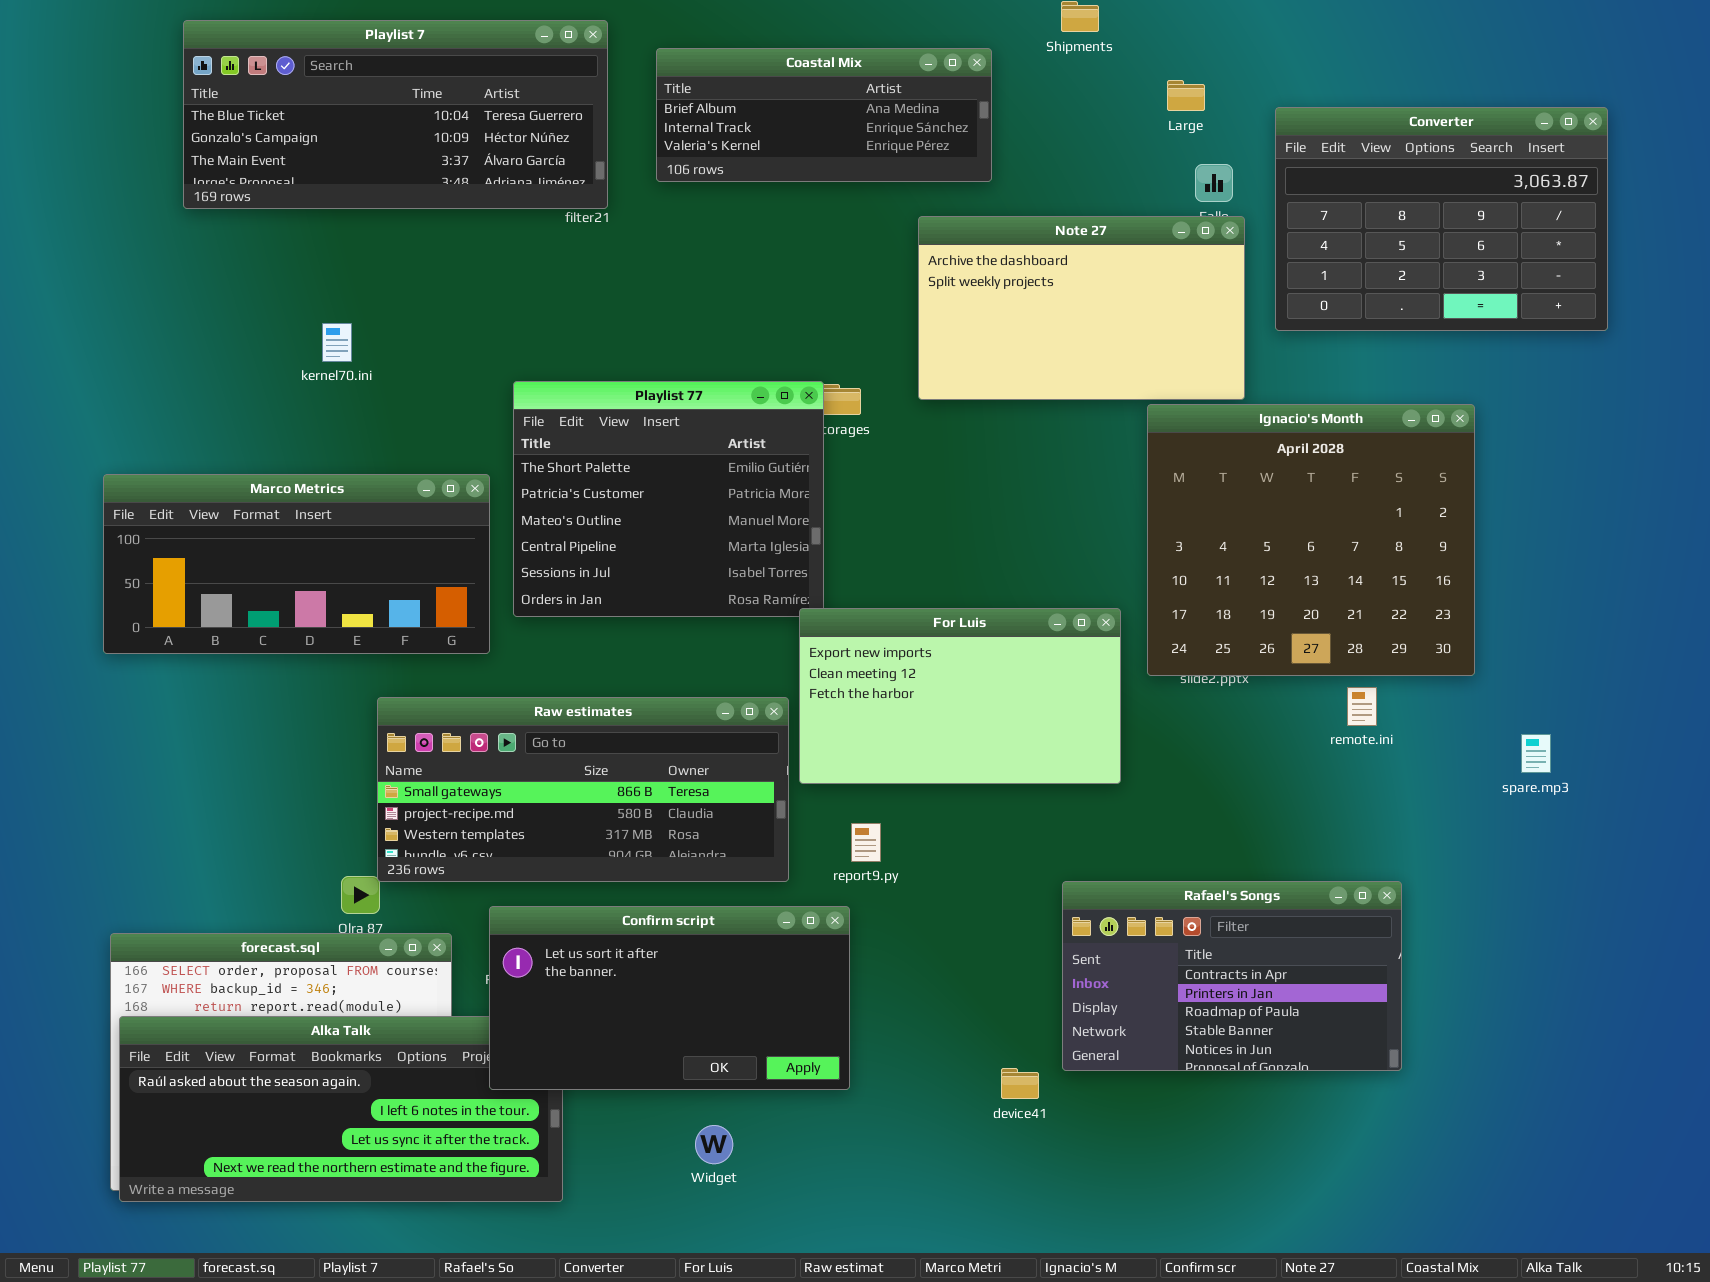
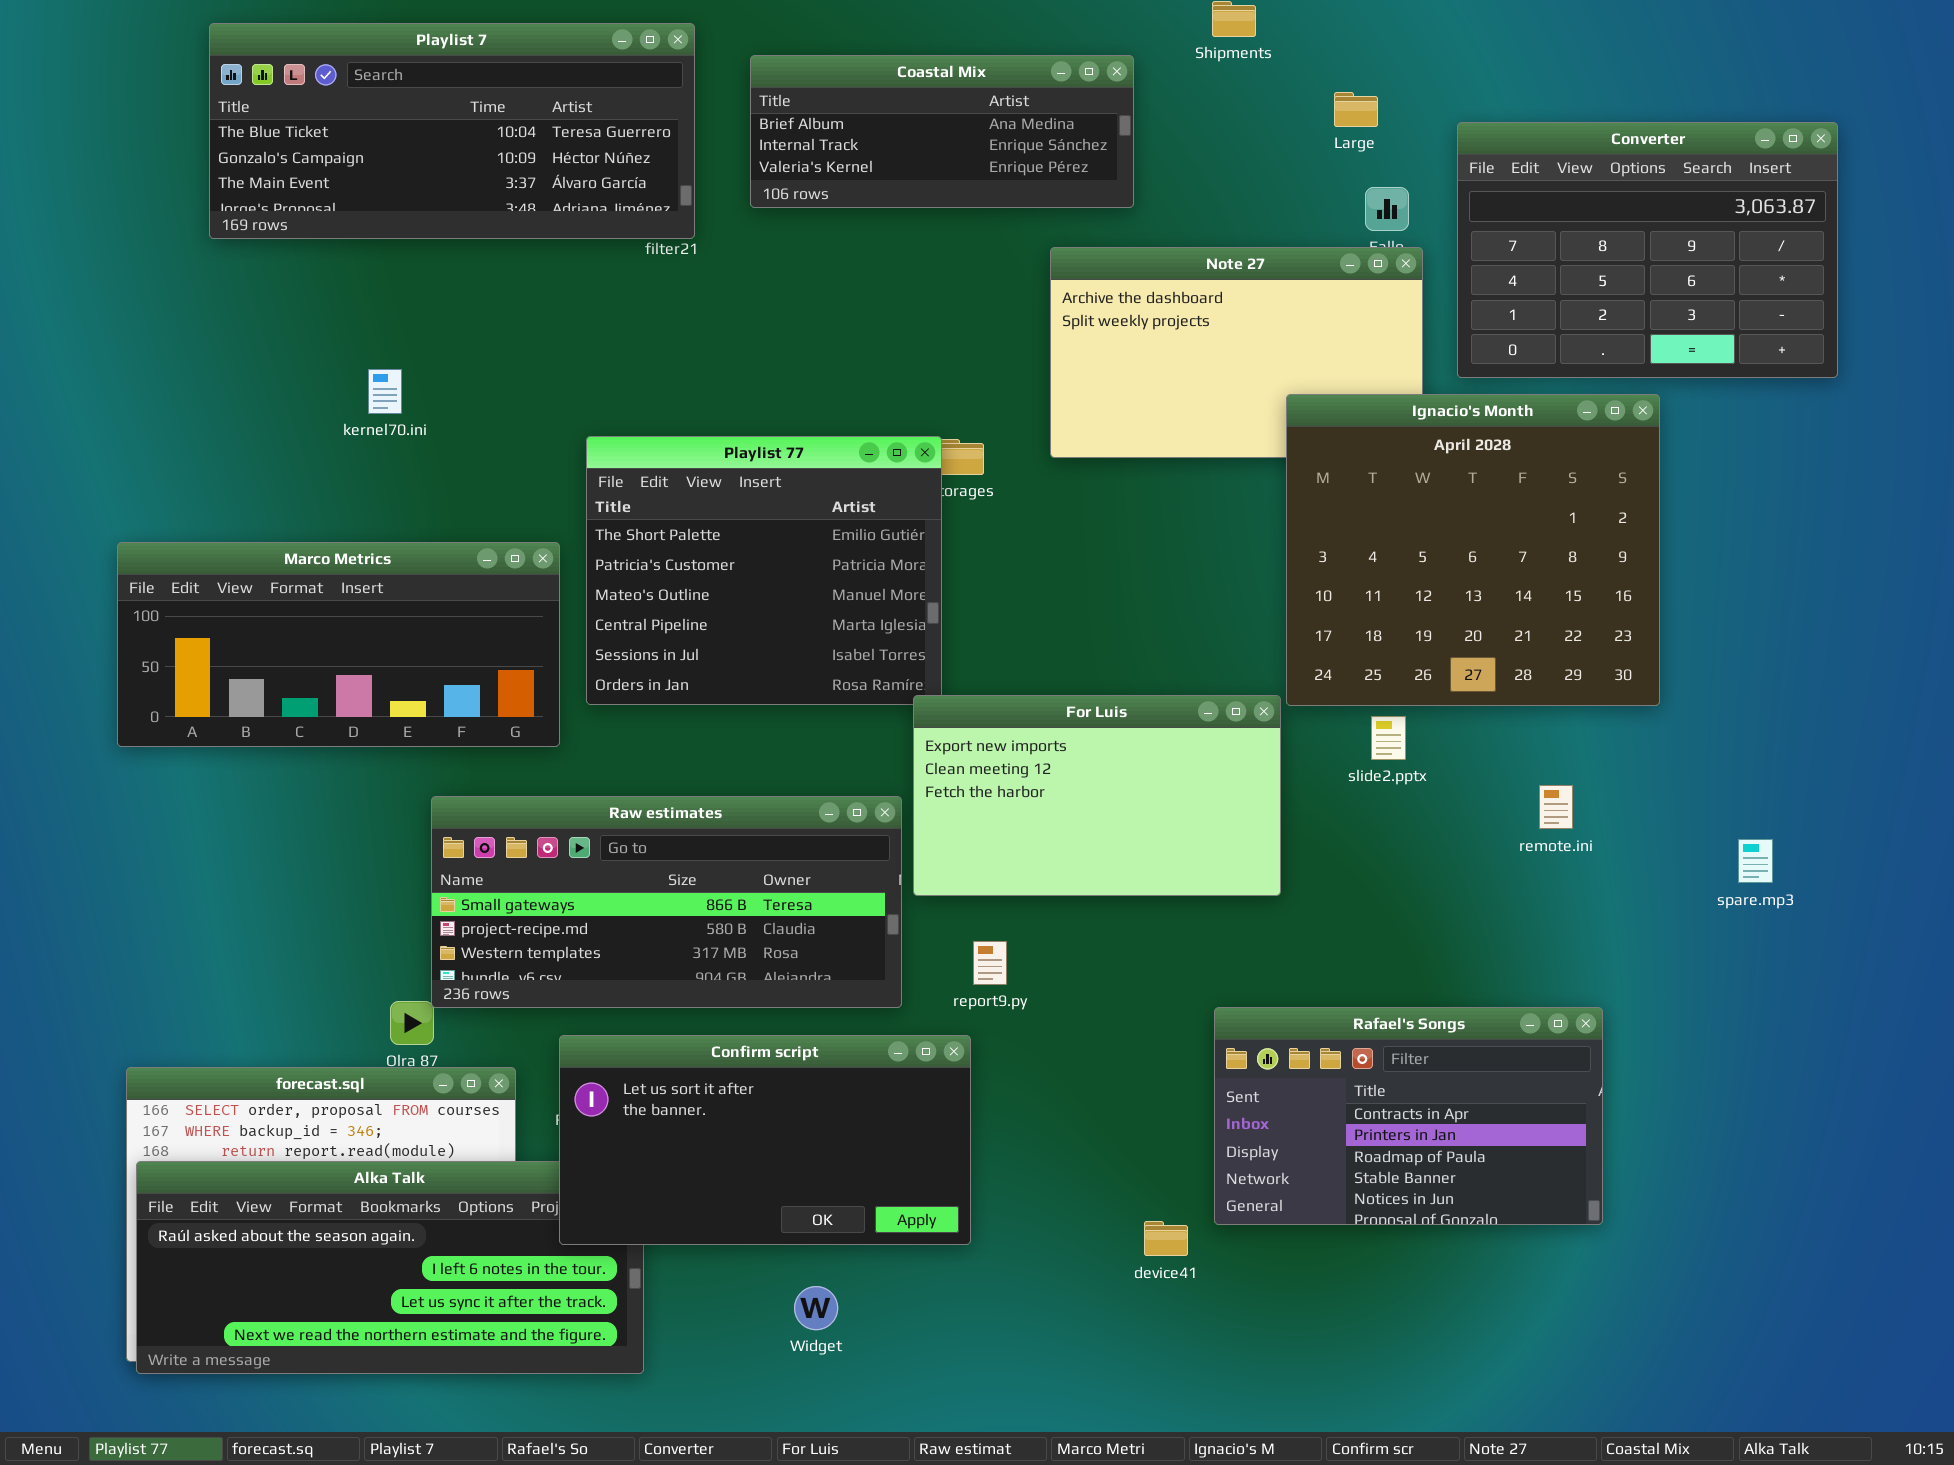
Ignacio's Month: [1147,404,1475,676] -> [1286,394,1660,706], moved

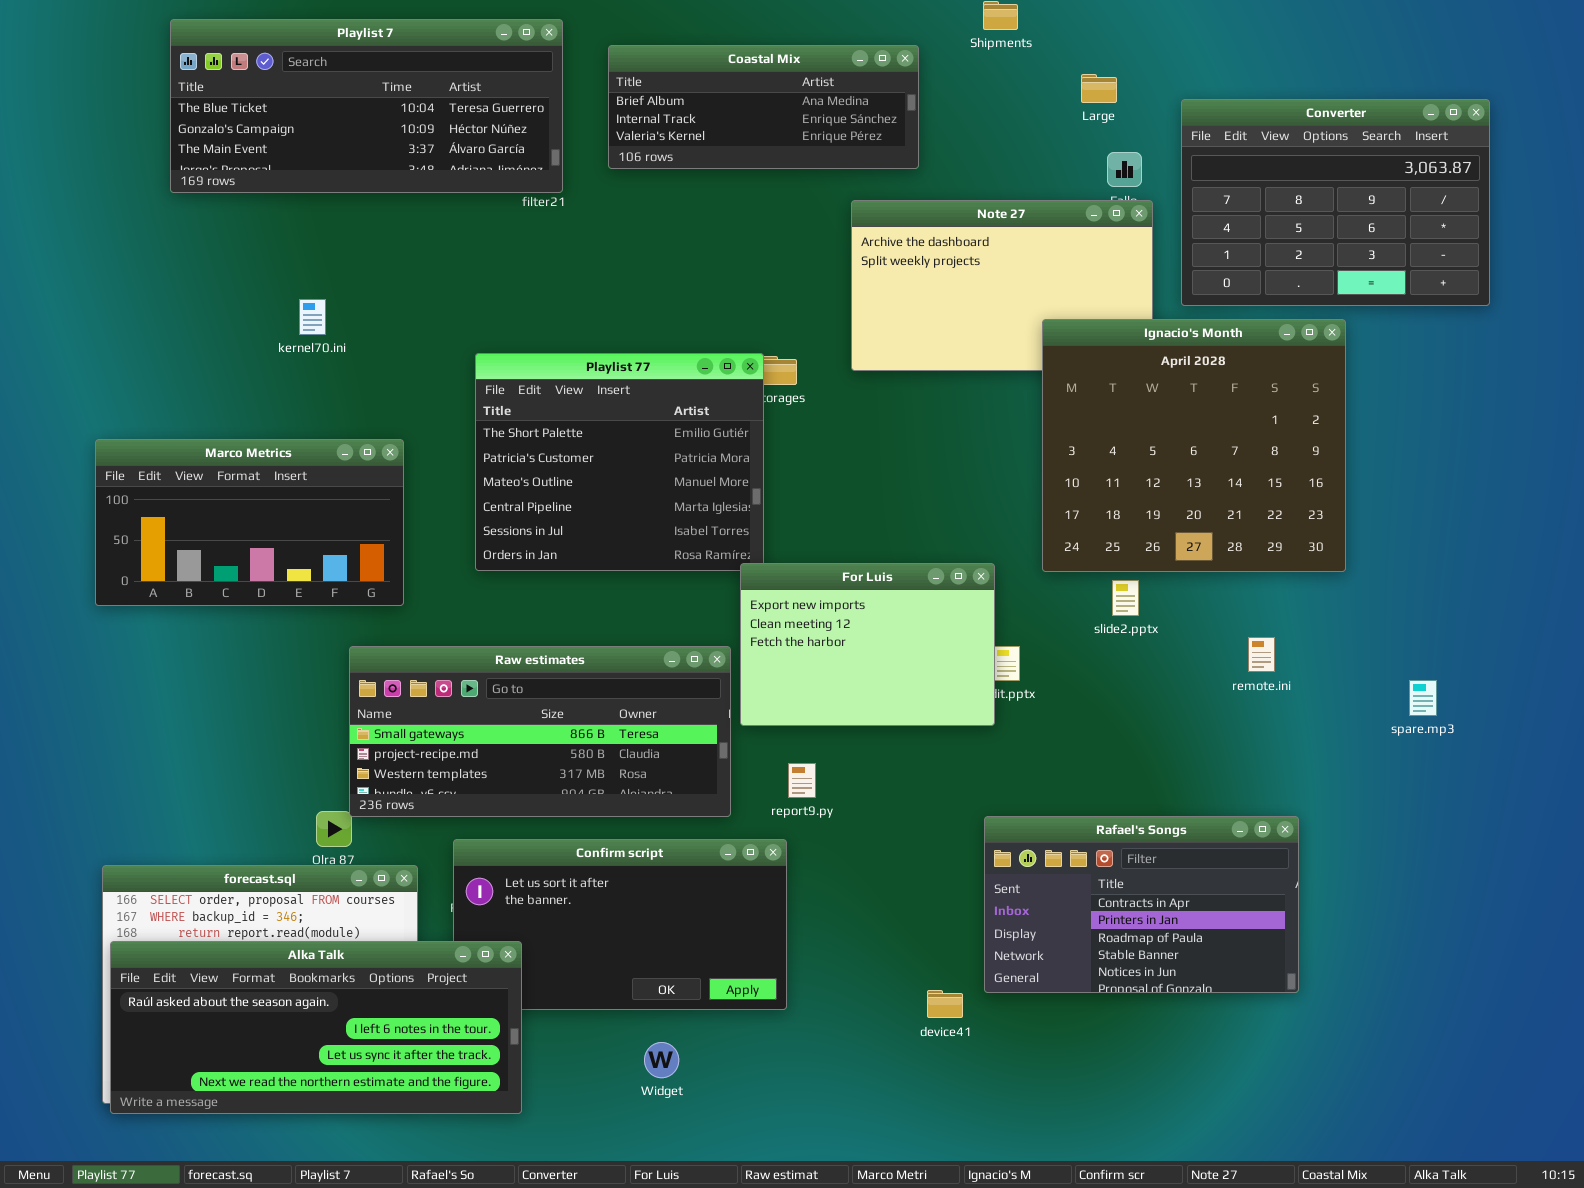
Marco Metrics: [117,542,560,747] -> [95,439,404,606], resized
For Luis: [913,695,1281,896] -> [740,563,995,726], resized
Alka Talk: [136,1161,644,1374] -> [110,941,522,1114], raised

